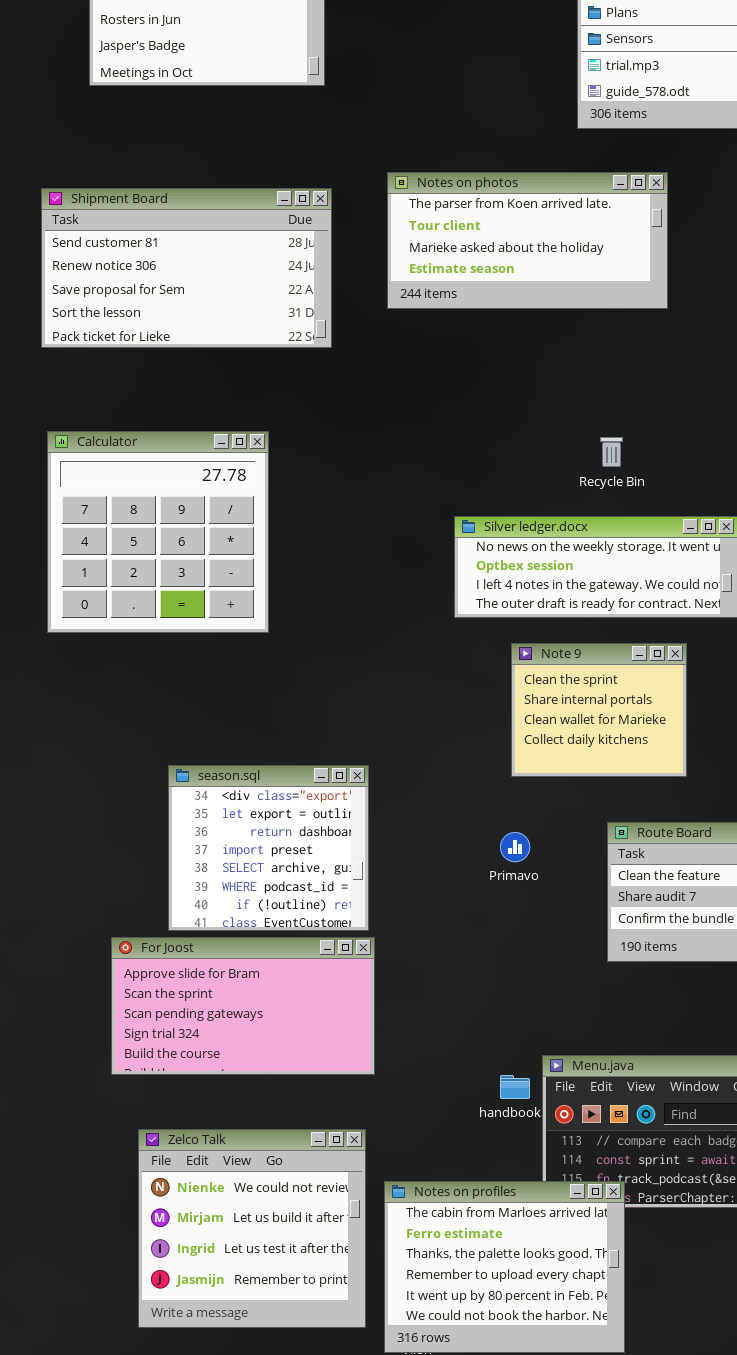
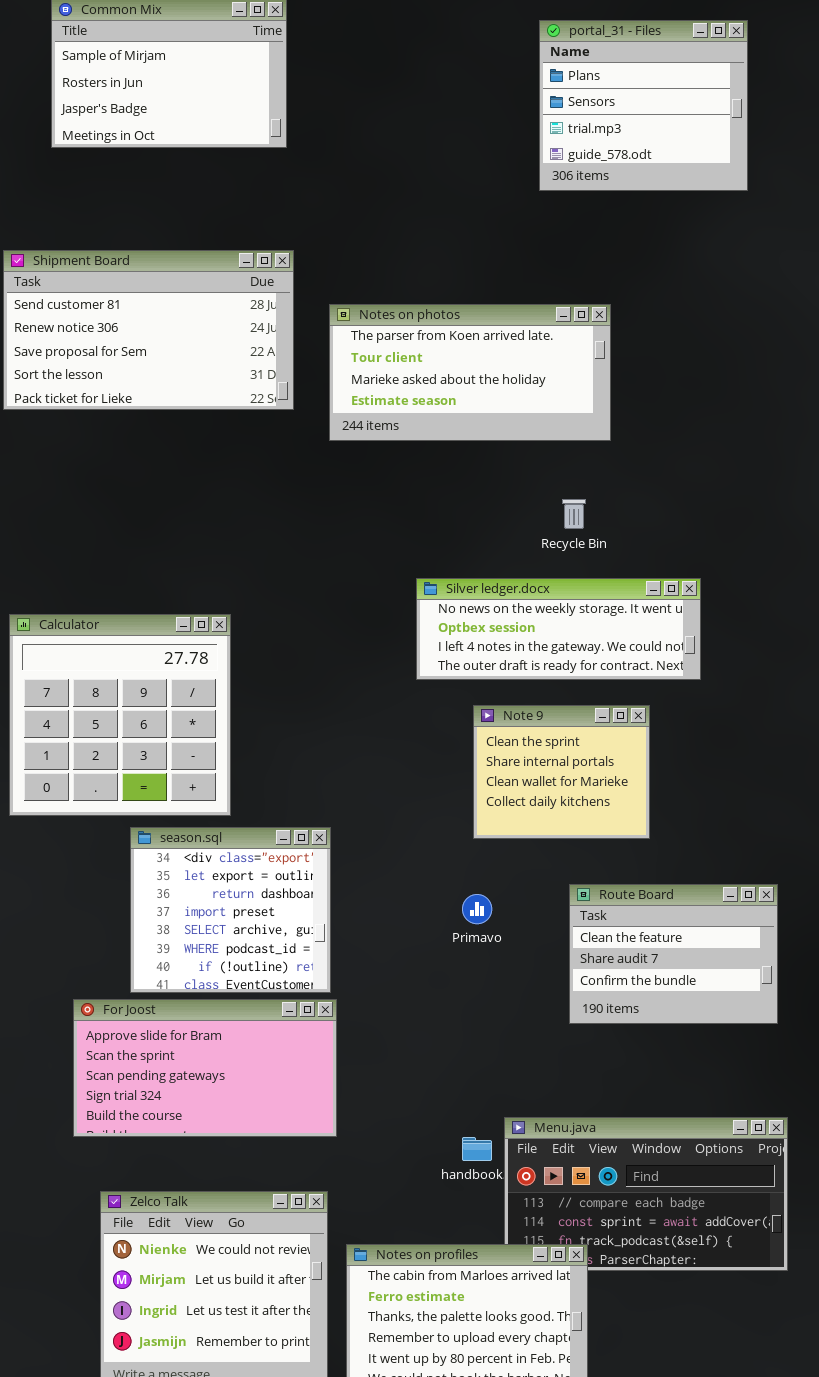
Notes on photos: [387,172,668,309] -> [329,304,611,441], moved
Calculator: [47,431,269,633] -> [9,614,231,816], moved

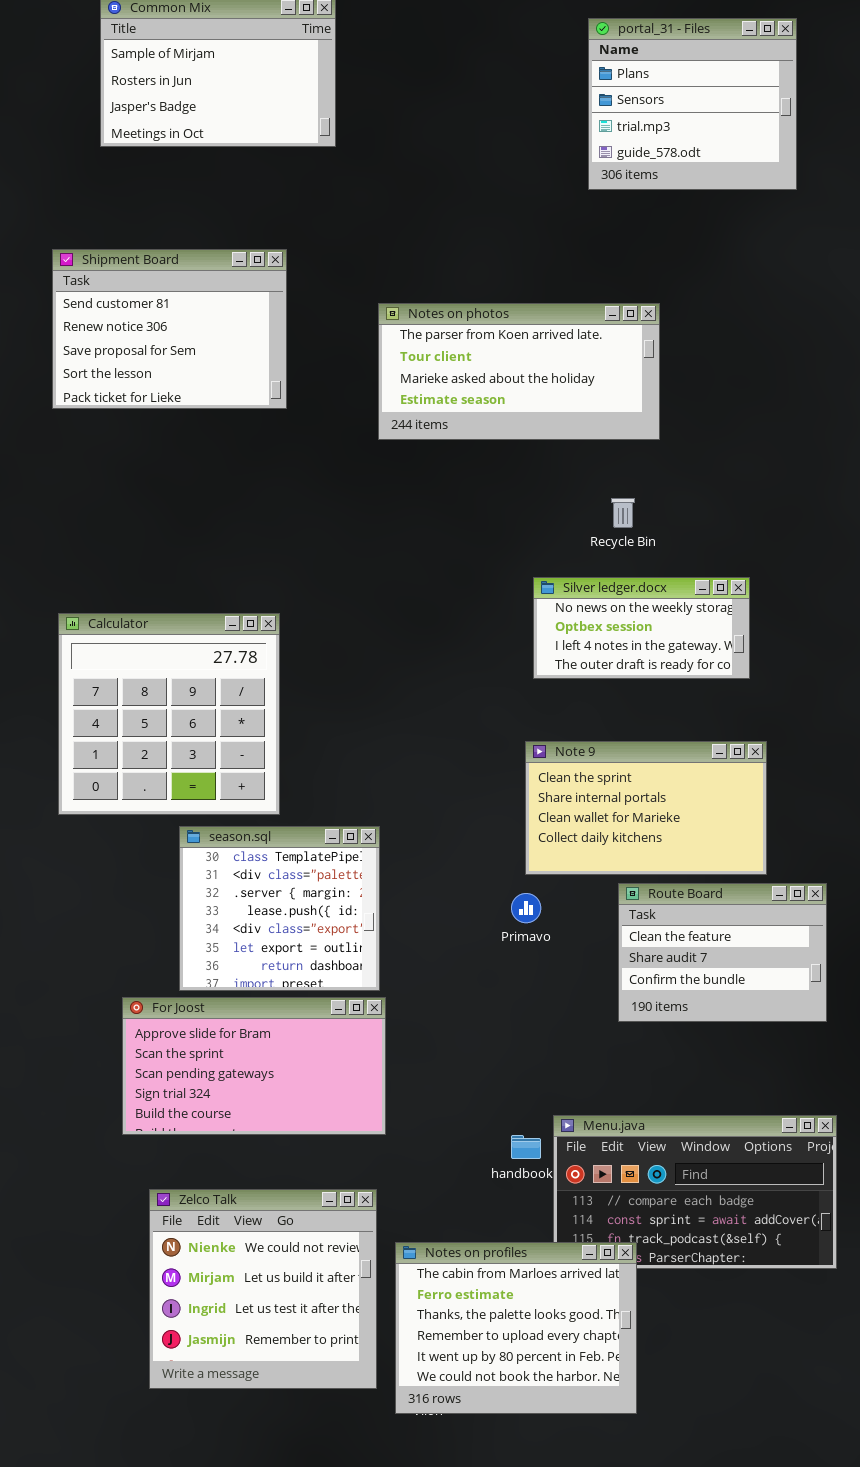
Shipment Board: [3,250,294,410] -> [52,249,287,409], resized
Silver ledger.docx: [416,578,701,680] -> [533,577,750,679], resized
Note 9: [473,705,650,839] -> [525,741,767,875], moved, resized
season.sql: [130,827,331,993] -> [179,826,380,991], scrolled up 4 rows

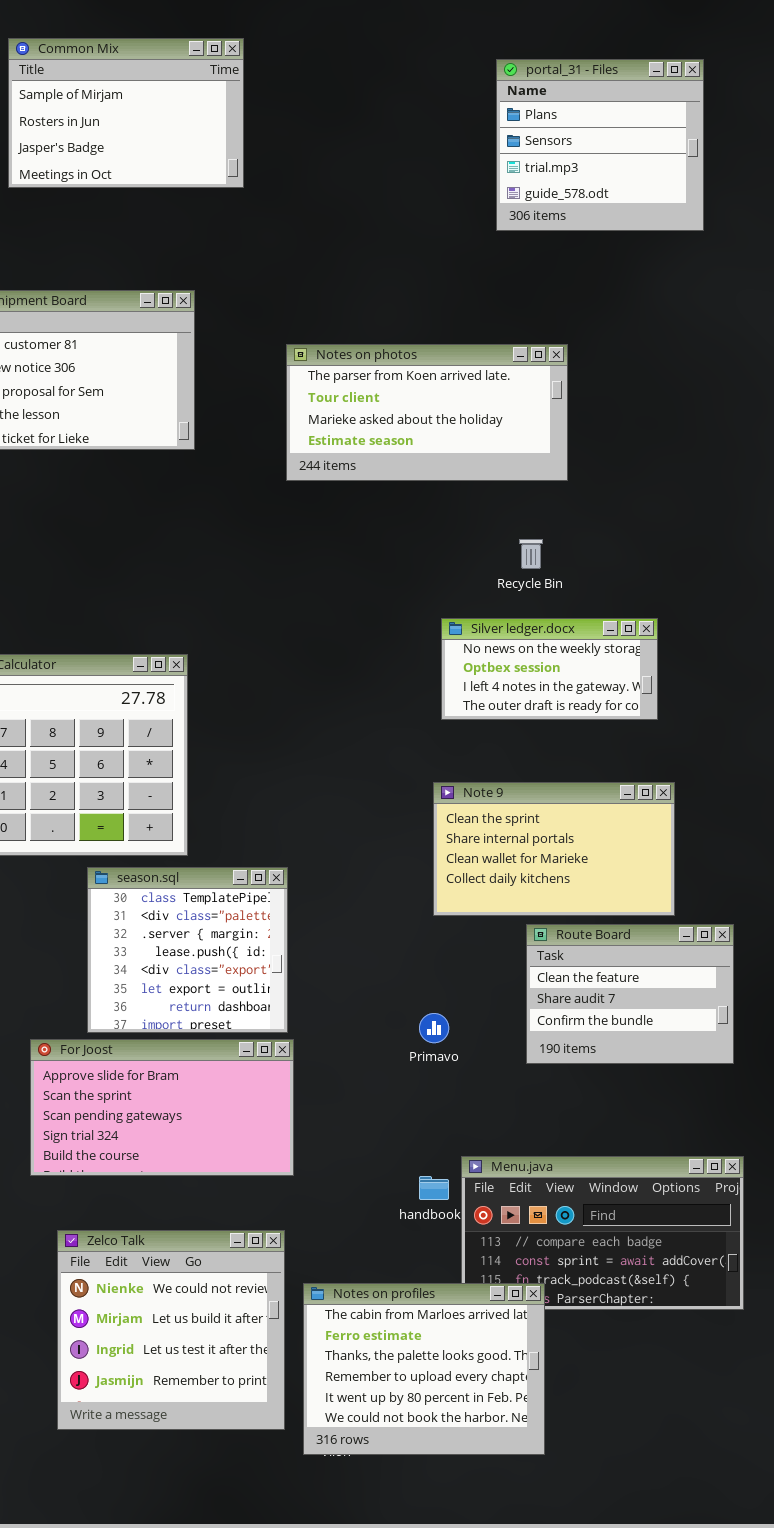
Primavo: [511,893,541,923] -> [419,1013,449,1043], moved

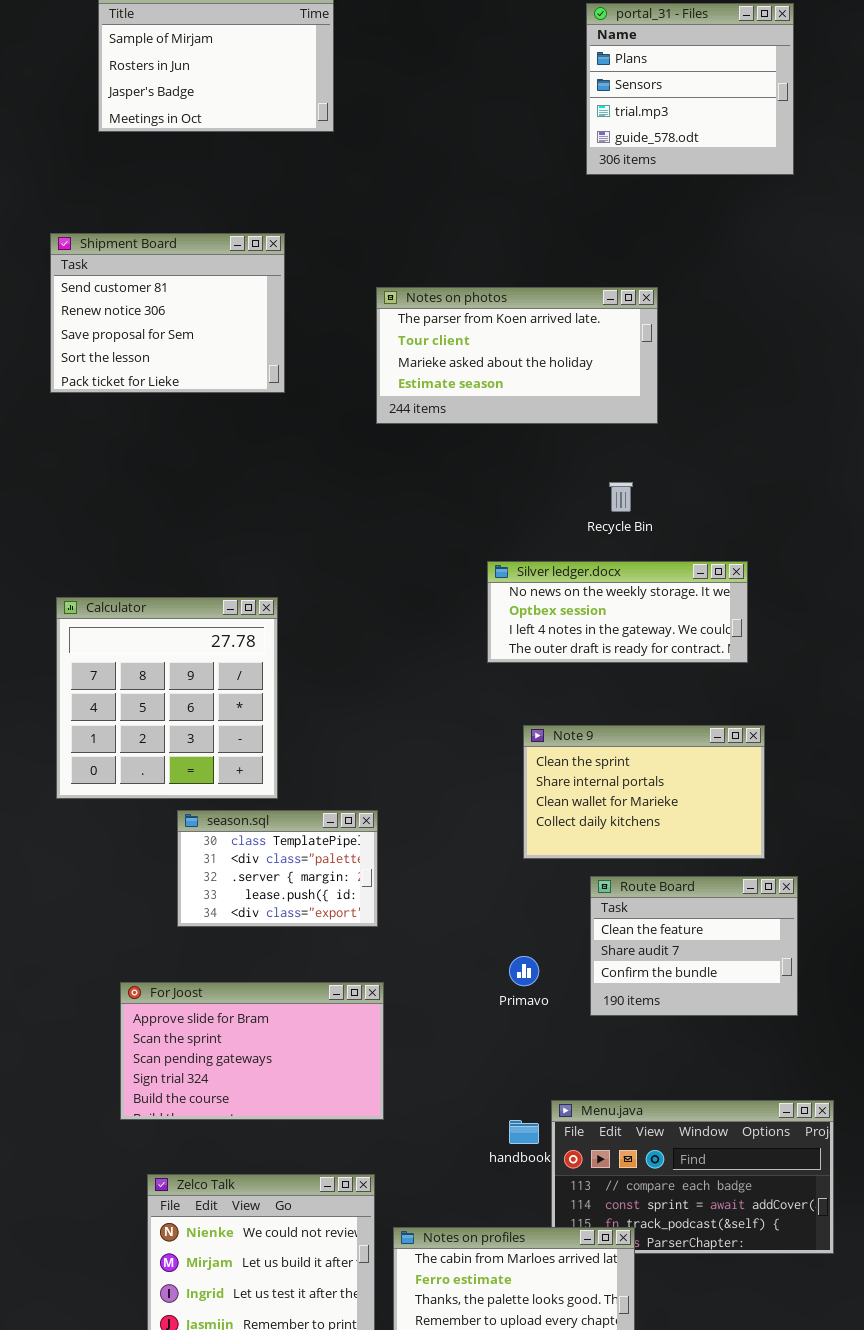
Silver ledger.docx: [441,618,658,720] -> [487,561,748,663], resized
season.sql: [87,867,288,1033] -> [177,810,378,927], resized
Route Board: [526,924,734,1064] -> [590,876,798,1016], moved

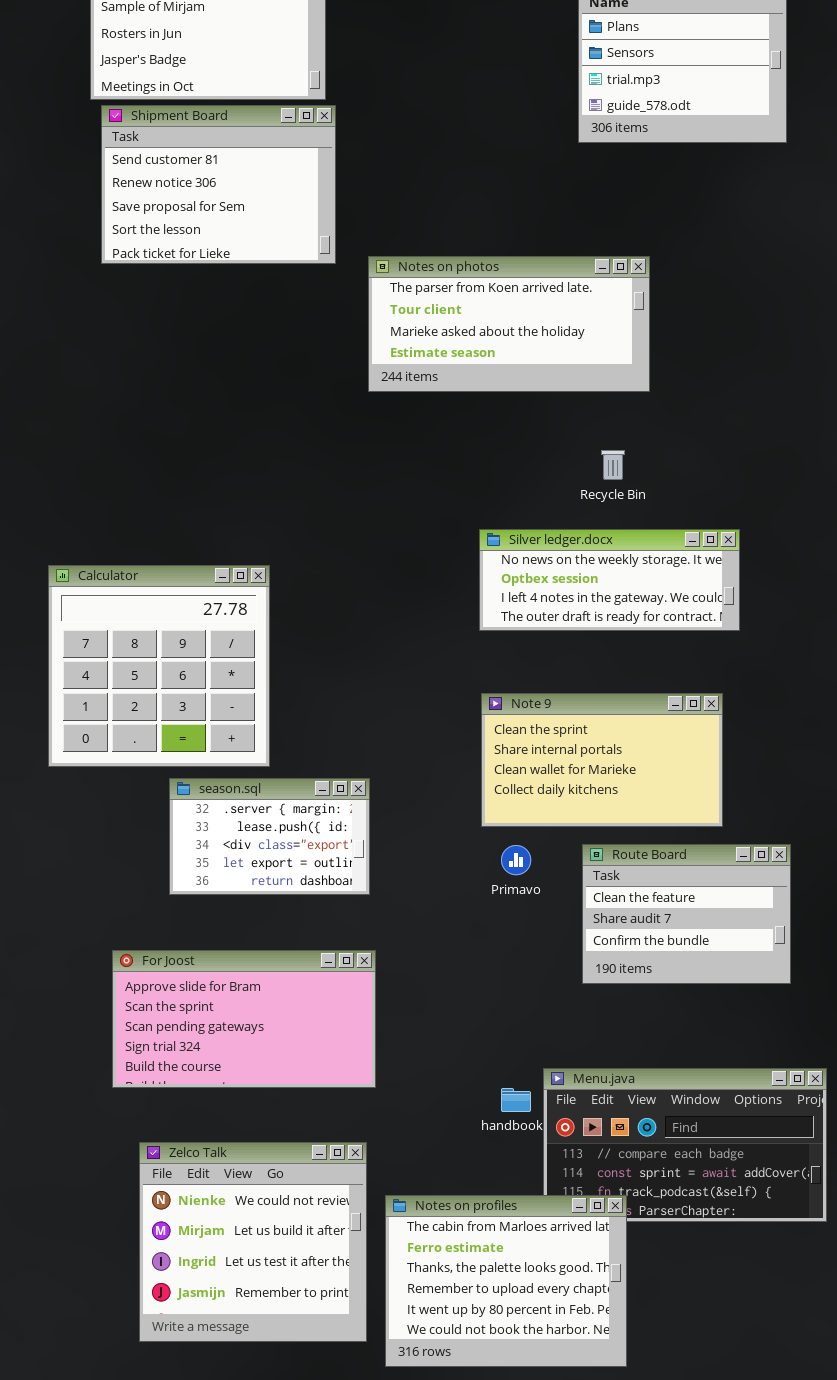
Shipment Board: [50,233,285,393] -> [101,105,336,264], moved
Note 9: [523,725,765,859] -> [481,693,723,827], moved
season.sql: [177,810,378,927] -> [169,778,370,895], scrolled down 2 rows
Primavo: [509,956,539,986] -> [501,845,531,875], moved

